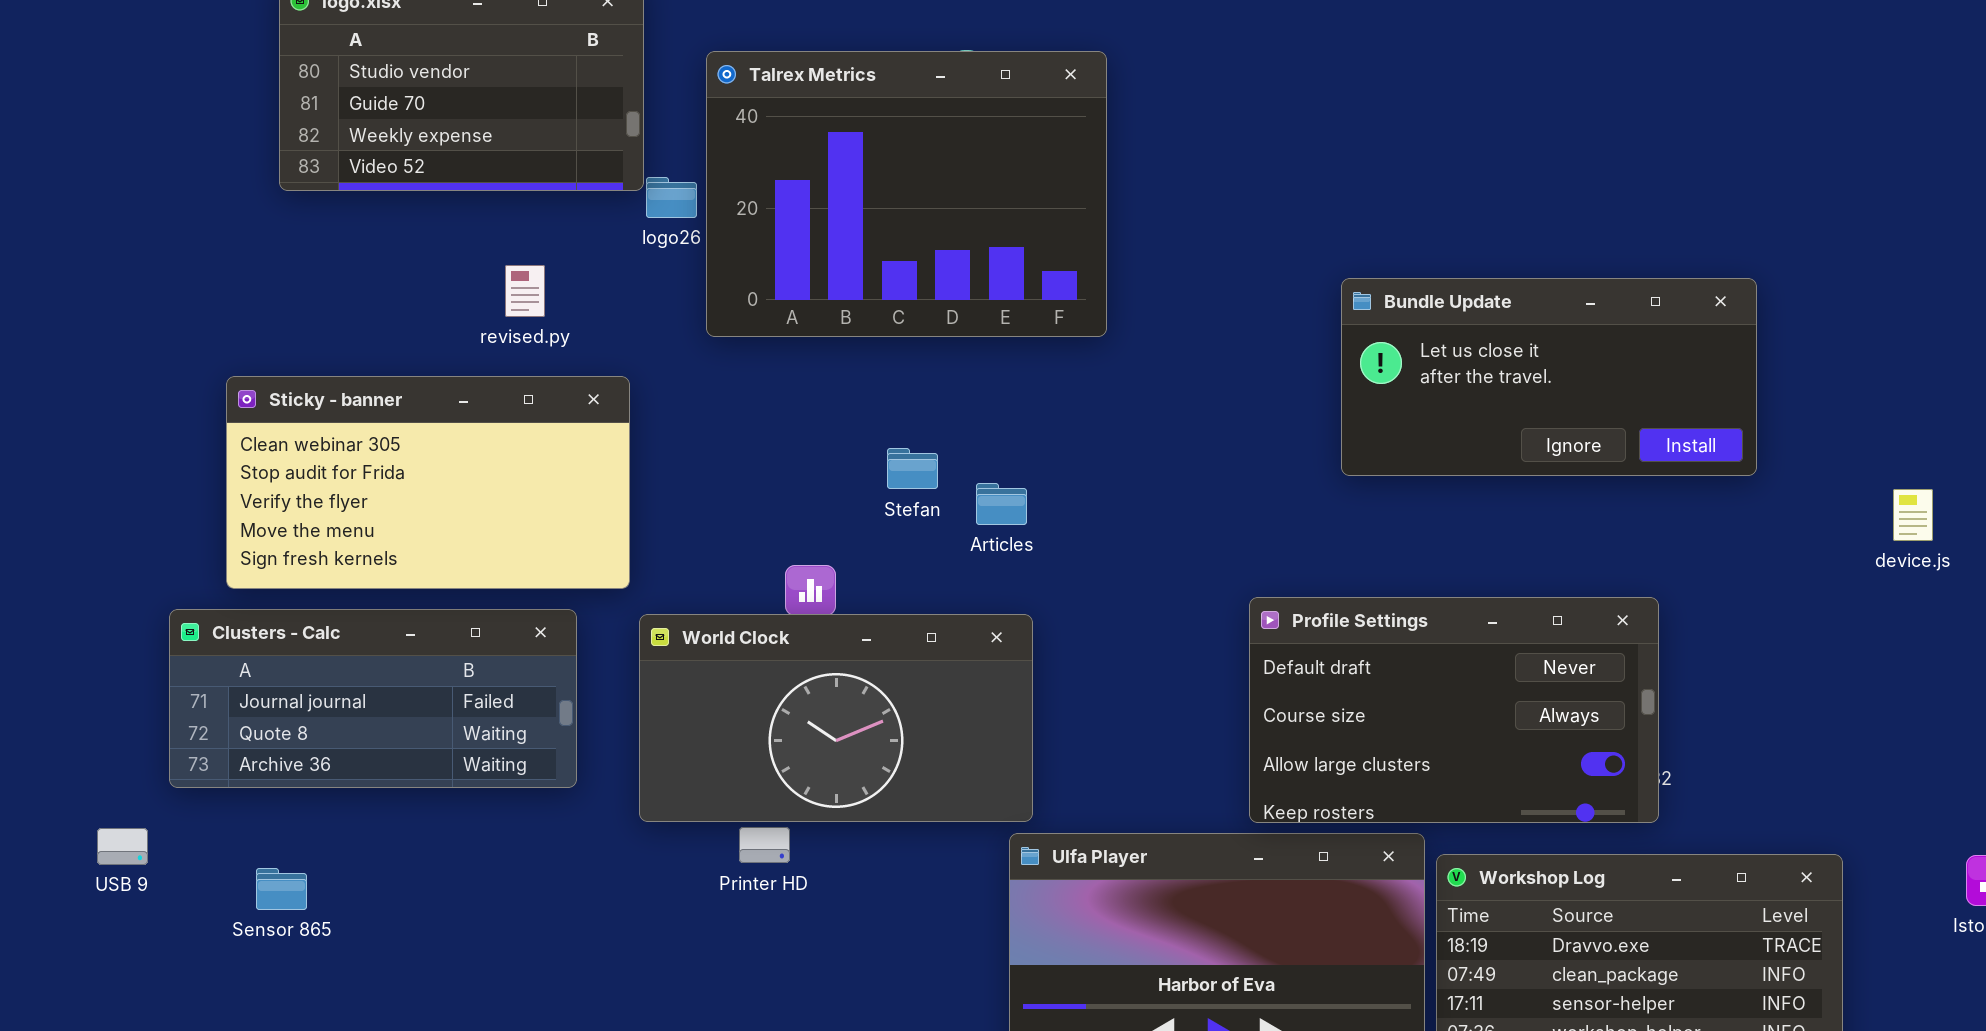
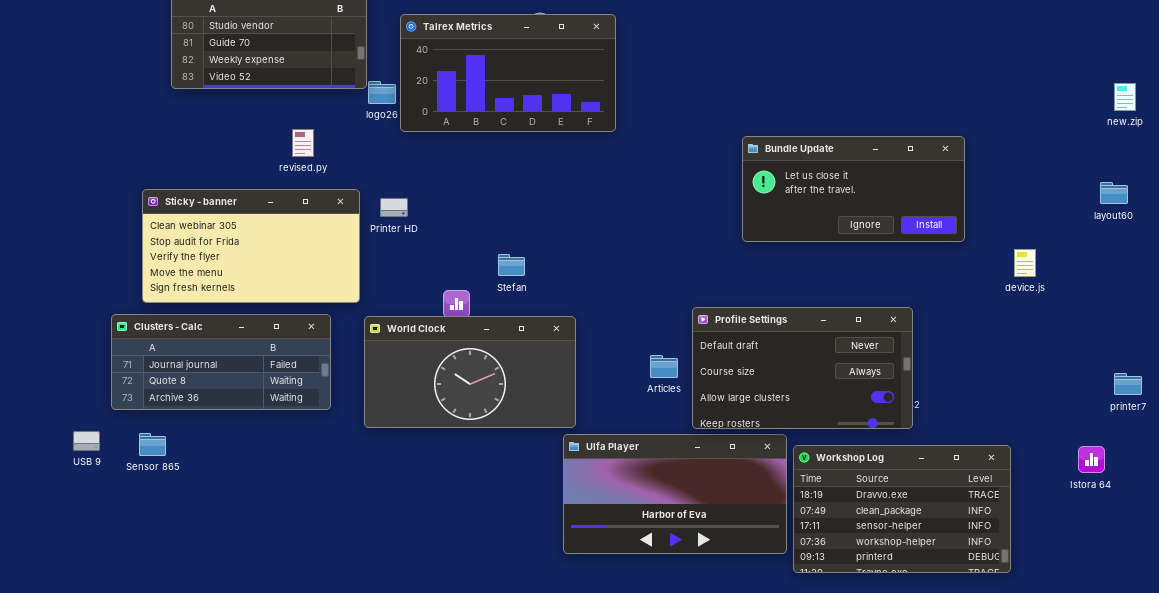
Talrex Metrics: [706,51,1107,337] -> [400,14,616,132], resized
Stefan: [887,448,938,489] -> [498,254,525,276], moved
Articles: [976,483,1027,525] -> [650,355,678,378], moved
device.js: [1893,489,1933,541] -> [1014,249,1036,277], moved
Printer HD: [739,827,790,863] -> [380,198,408,217], moved
Sensor 865: [256,868,307,910] -> [139,433,166,456], moved

